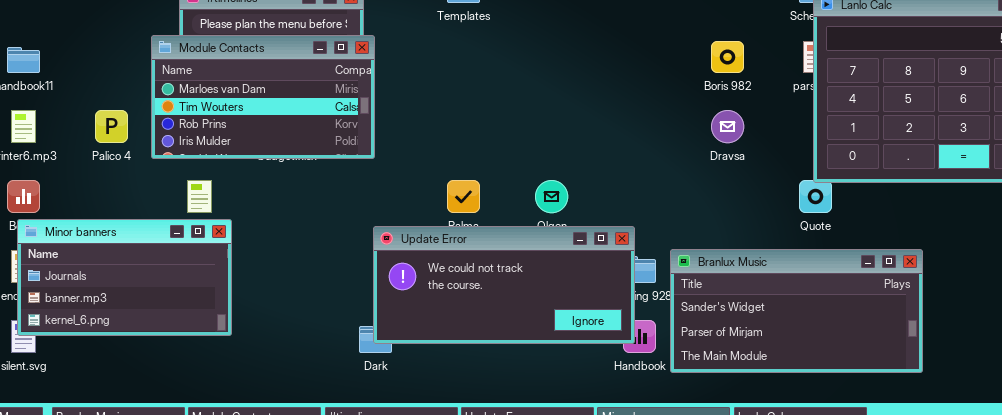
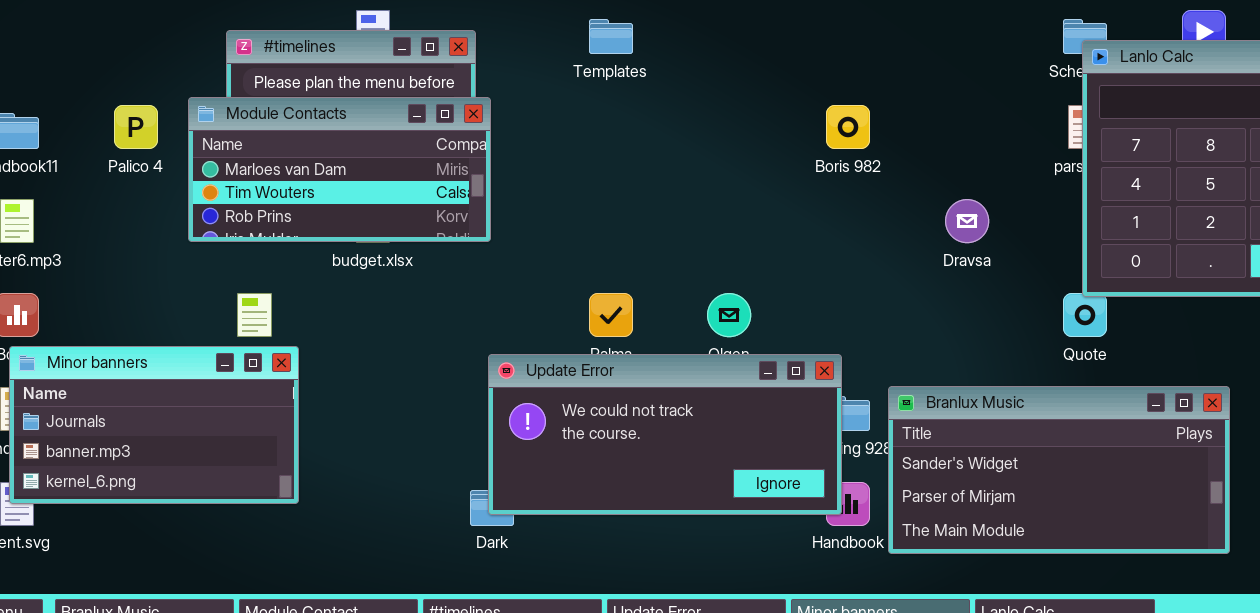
Module Contacts: [151,35,375,159] -> [188,97,491,242], resized
Boris 982: [711,41,744,73] -> [826,105,870,149], moved
Palico 4: [95,110,128,143] -> [114,105,158,149], moved

